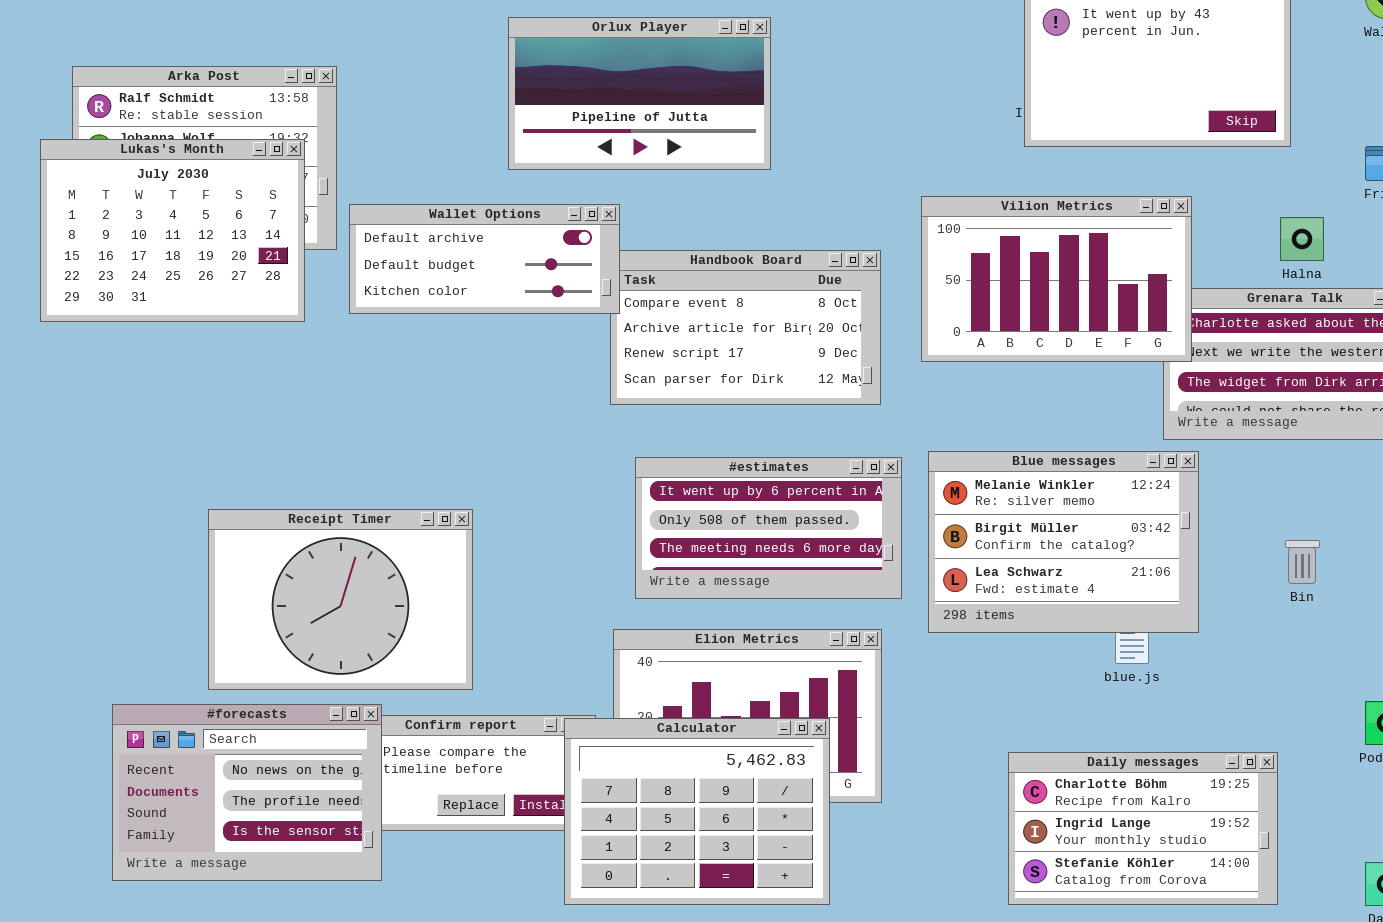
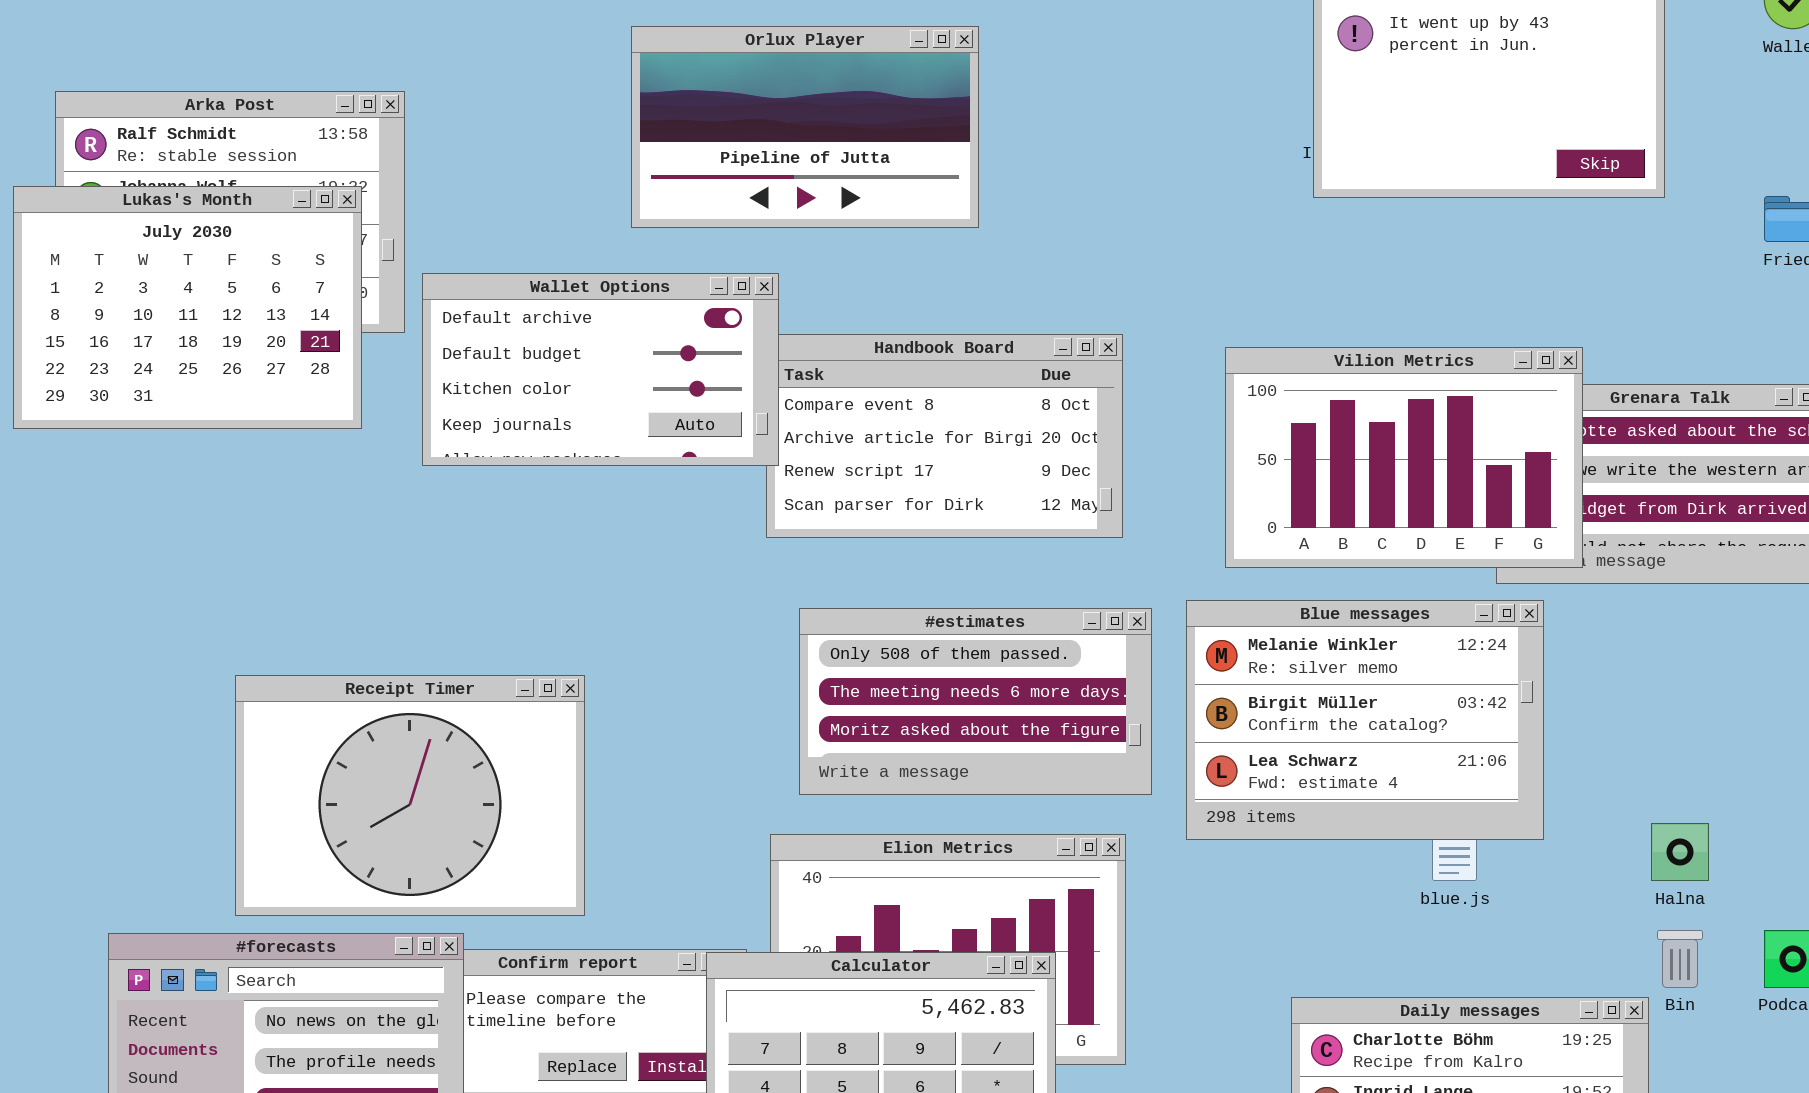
Vilion Metrics: [921,196,1192,362] -> [1225,347,1583,568], moved
Wallet Options: [349,204,620,314] -> [422,273,779,466], resized
Halna: [1280,217,1324,261] -> [1651,823,1709,881], moved
#estimates: [635,457,902,599] -> [799,608,1152,795], scrolled down 1 row
Bin: [1285,540,1320,584] -> [1657,930,1703,988], moved

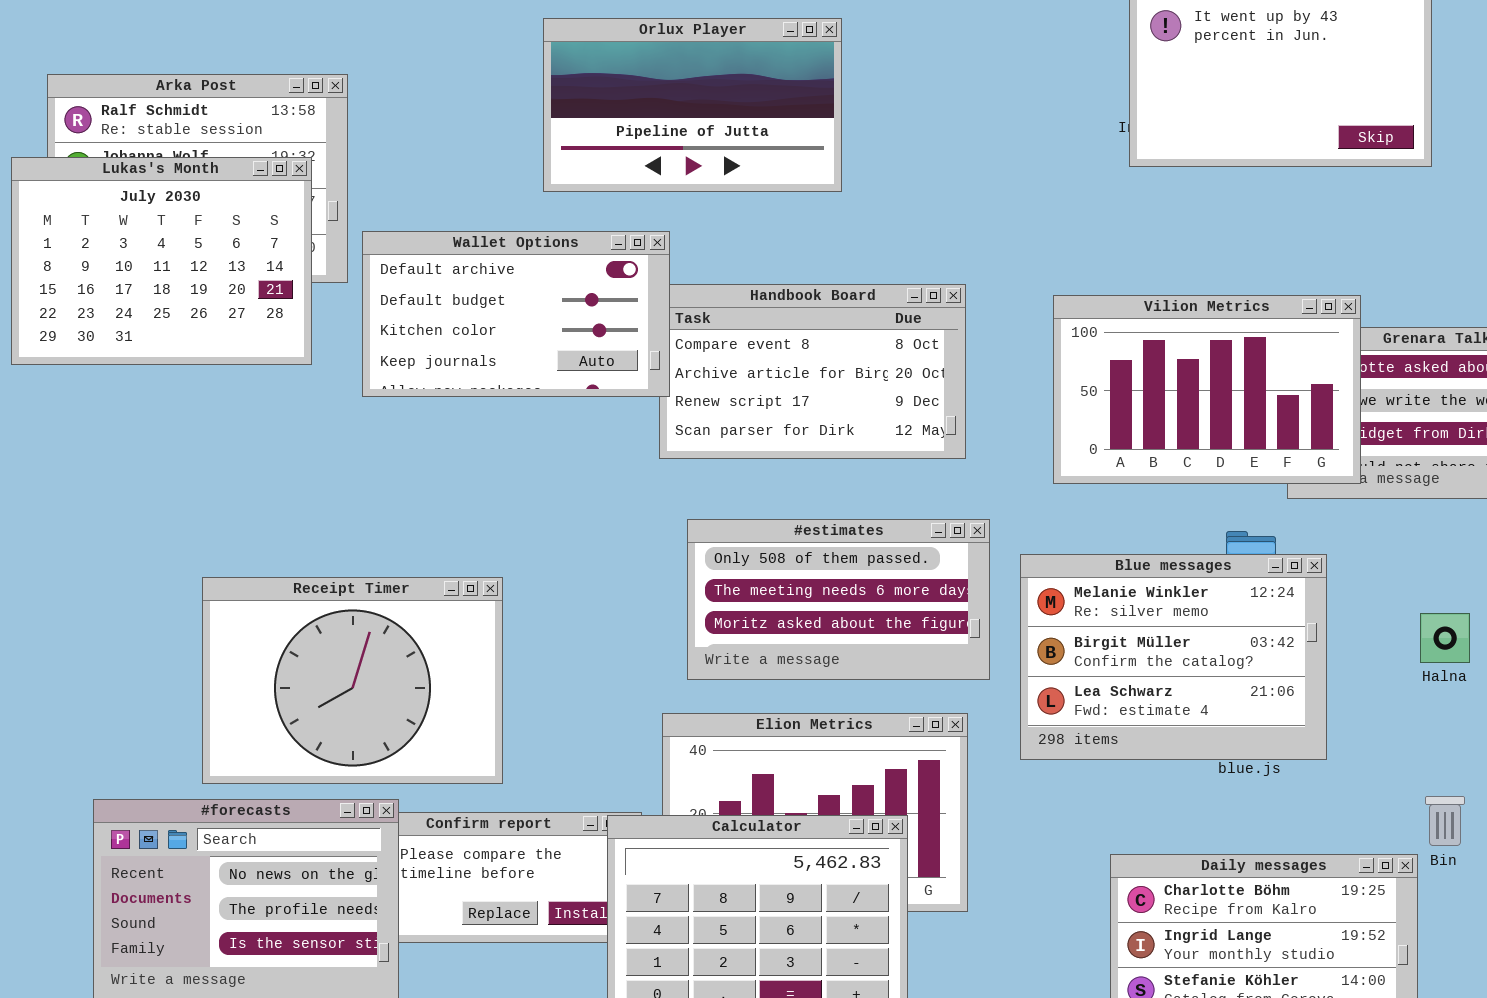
Blue messages: [1186,600,1544,840] -> [1020,554,1327,760], moved
Halna: [1651,823,1709,881] -> [1420,613,1470,663], moved

